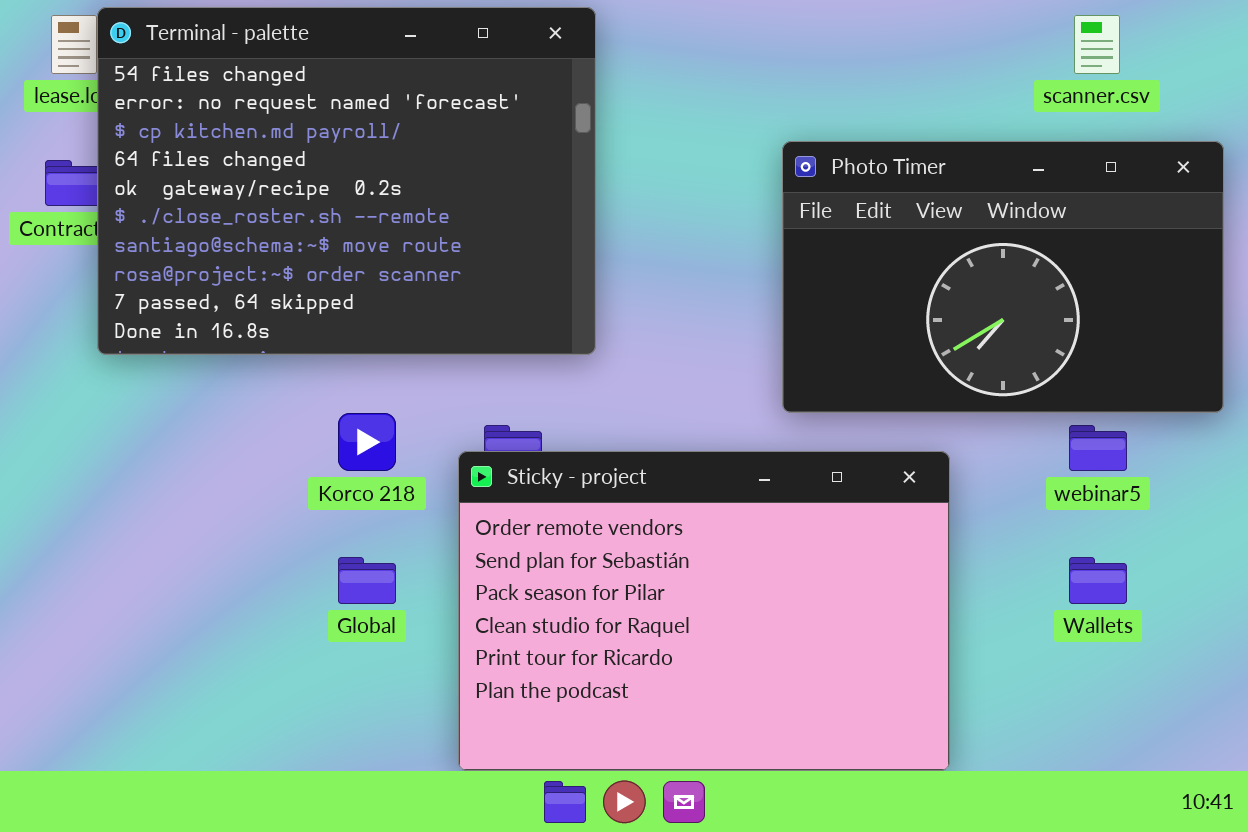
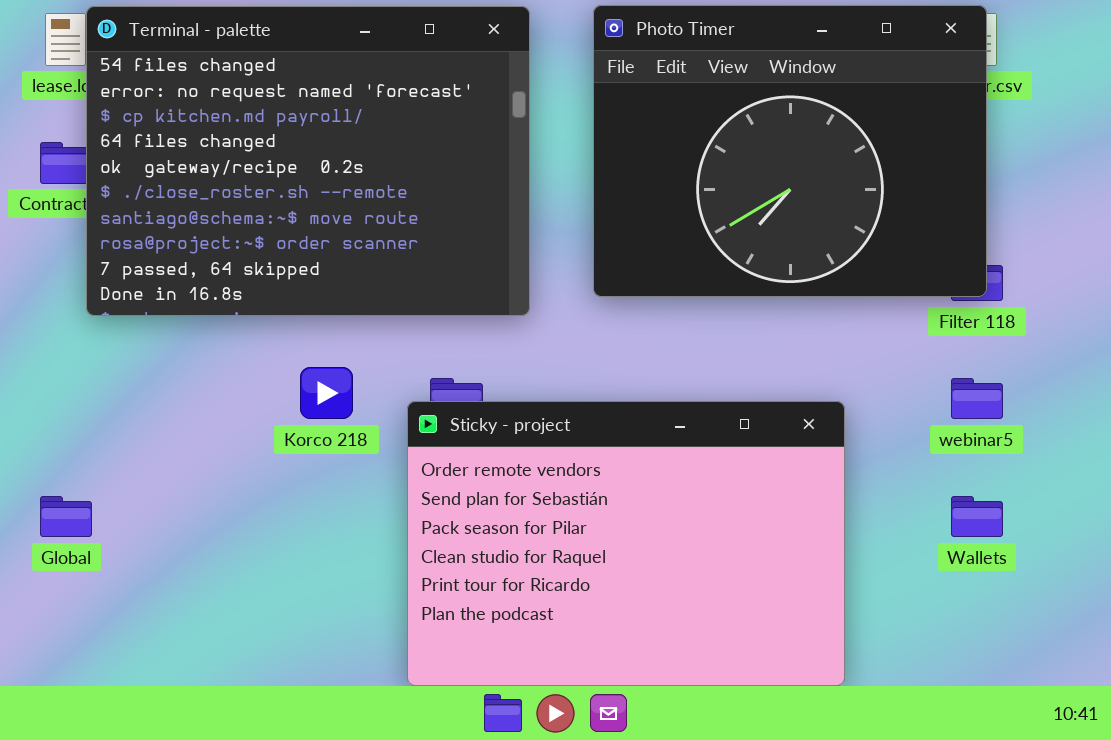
Photo Timer: [782,141,1224,413] -> [593,5,987,297], moved, resized
Global: [338,557,396,604] -> [40,496,92,537], moved

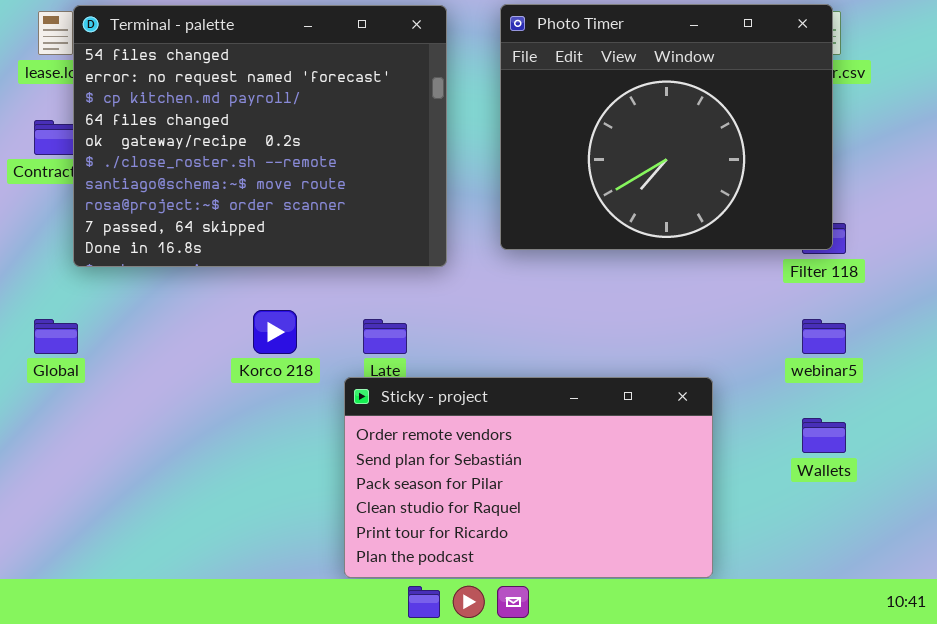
Sticky - project: [407,401,845,686] -> [344,377,713,578], resized
Global: [40,496,92,537] -> [34,319,78,354], moved

